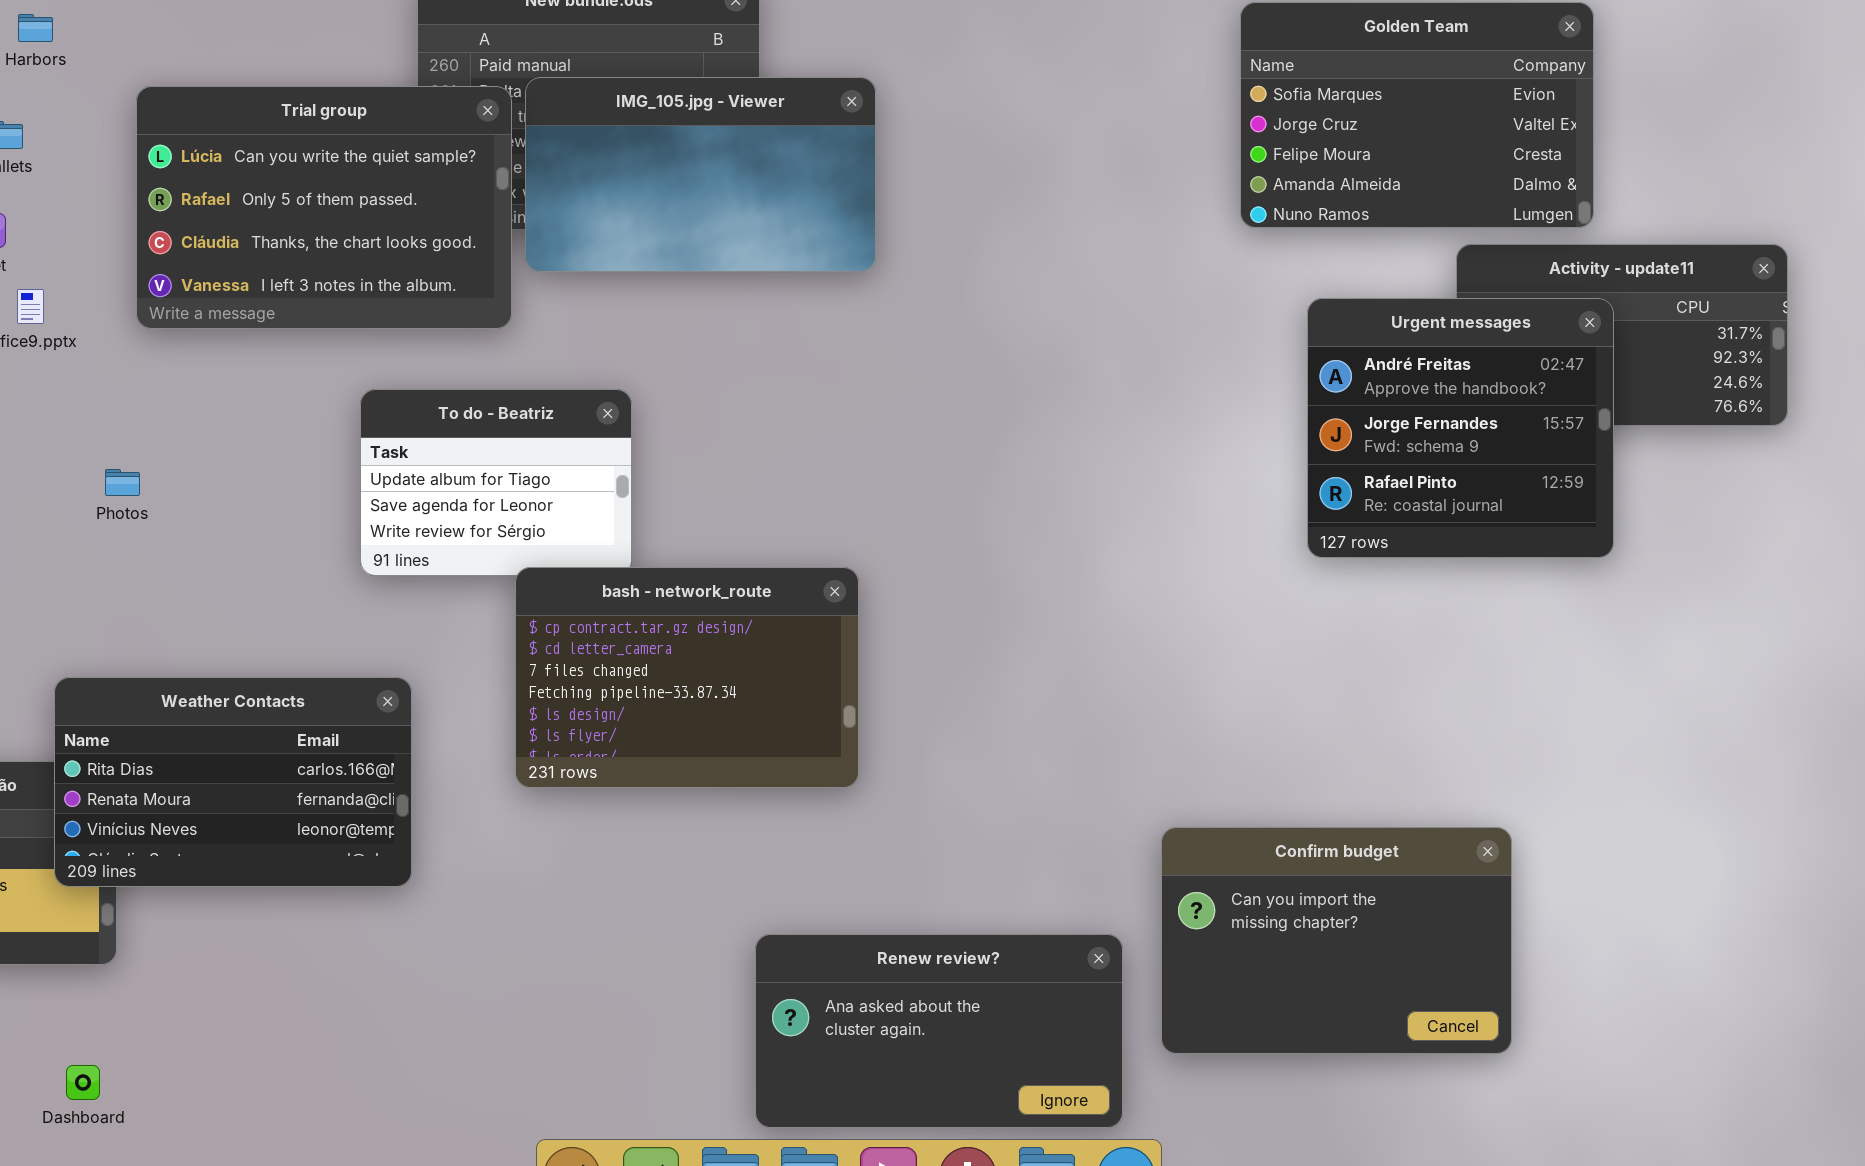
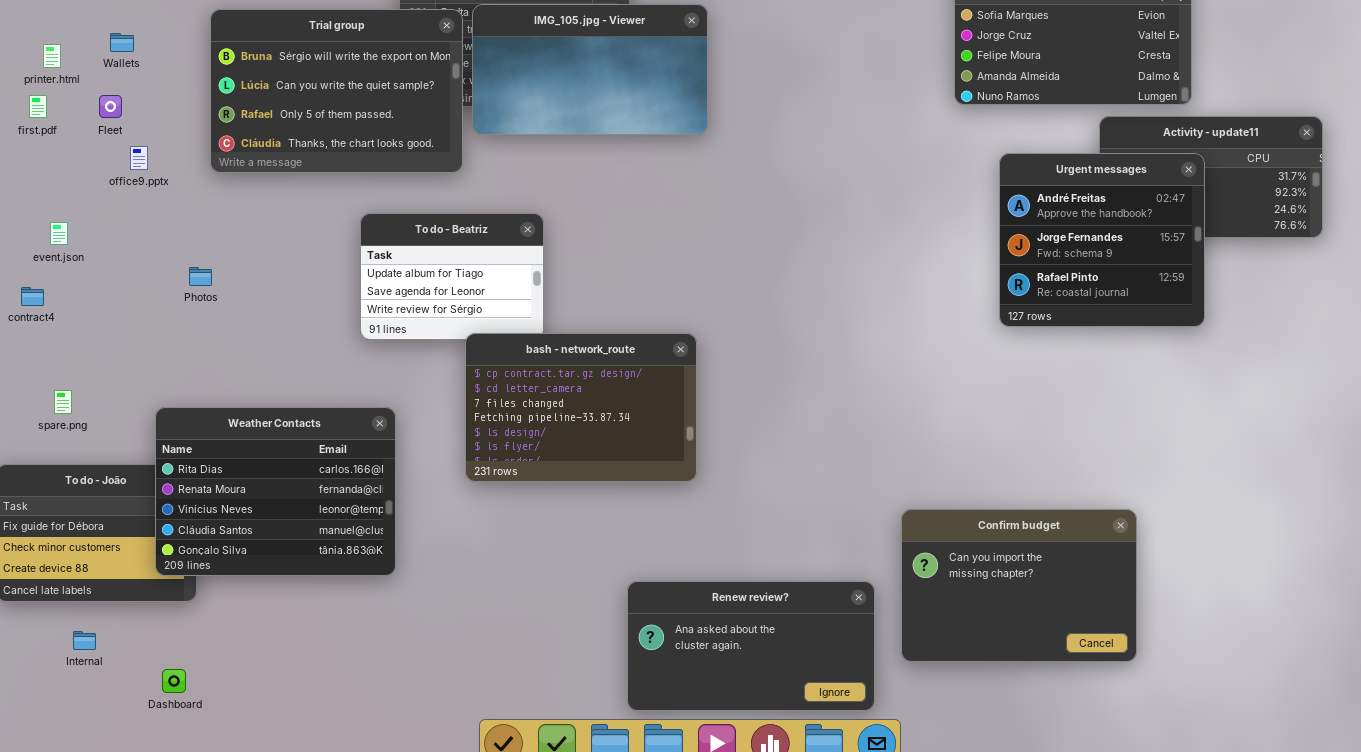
Trial group: [136,86,512,329] -> [210,9,463,173], scrolled up 1 row
Weather Contacts: [54,677,412,887] -> [155,407,396,576], resized

